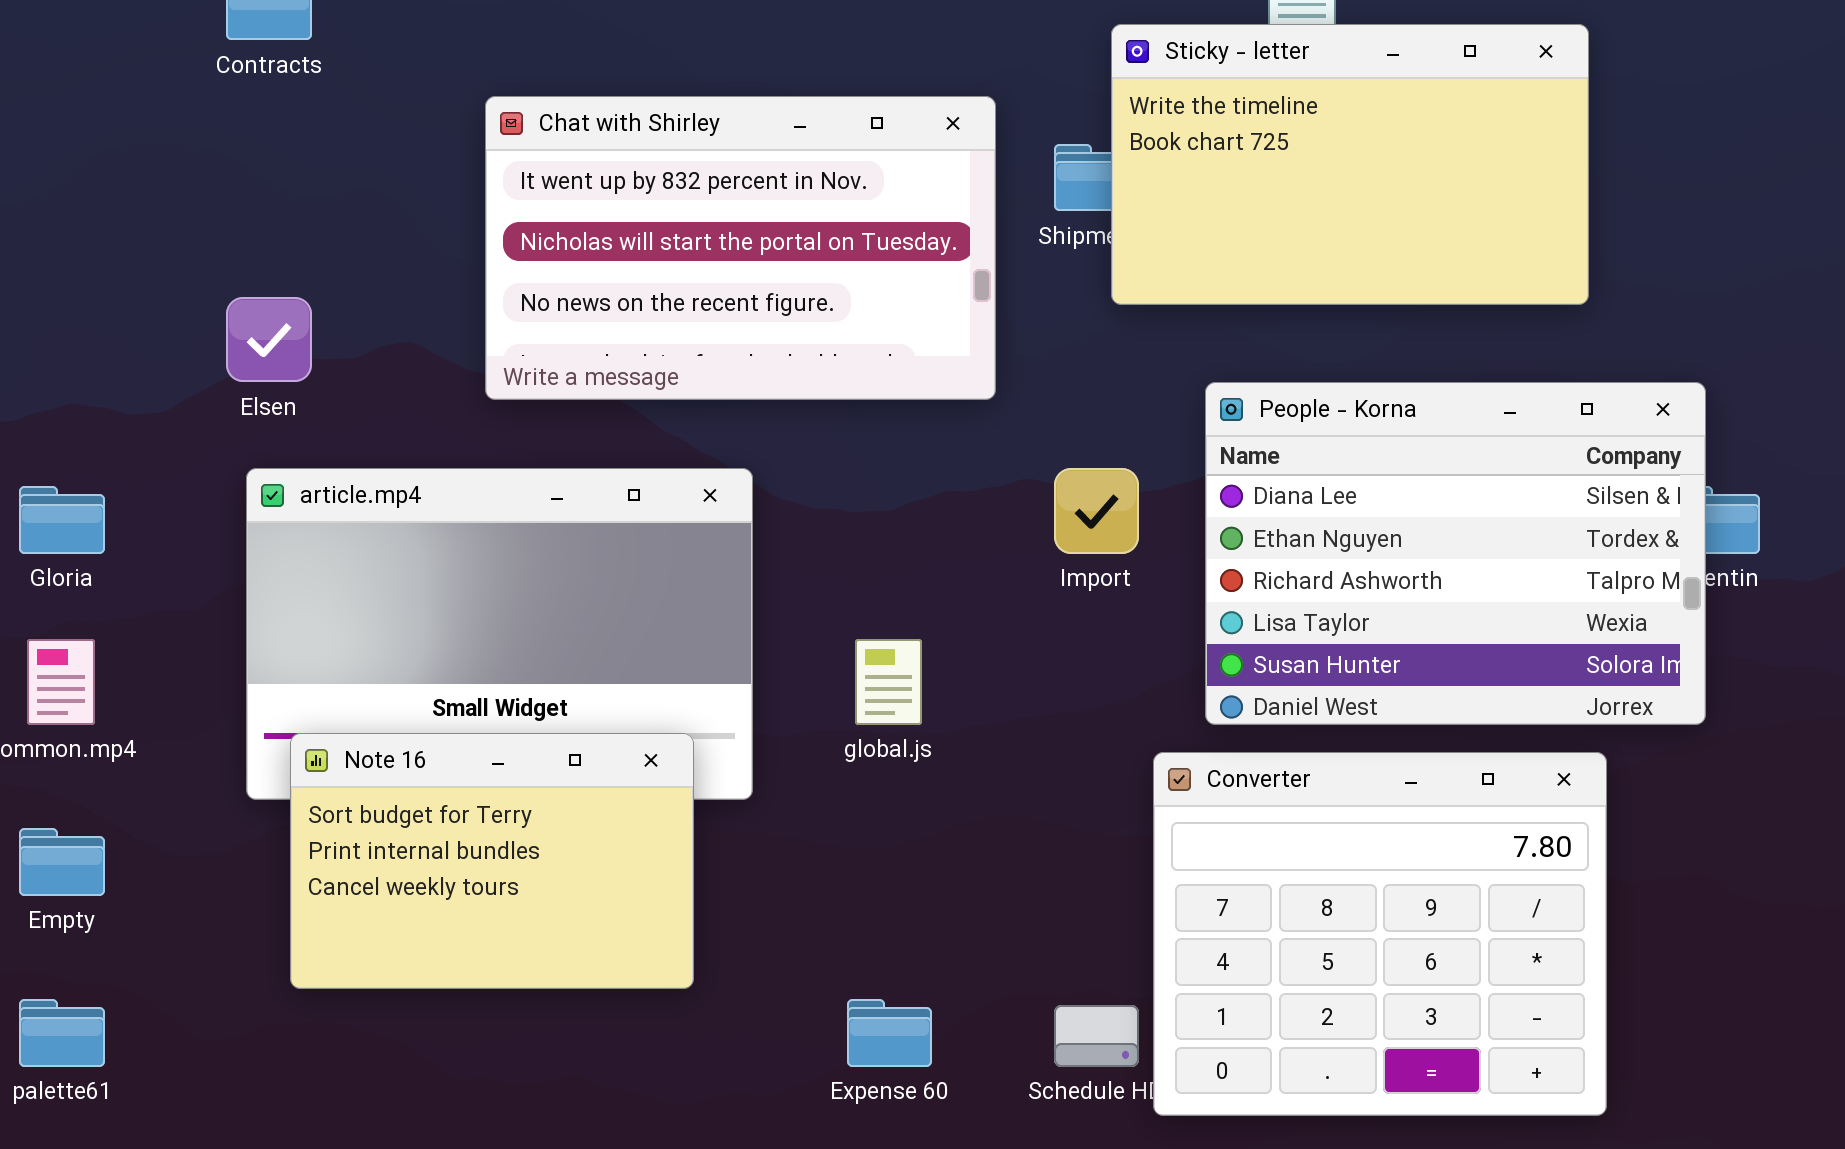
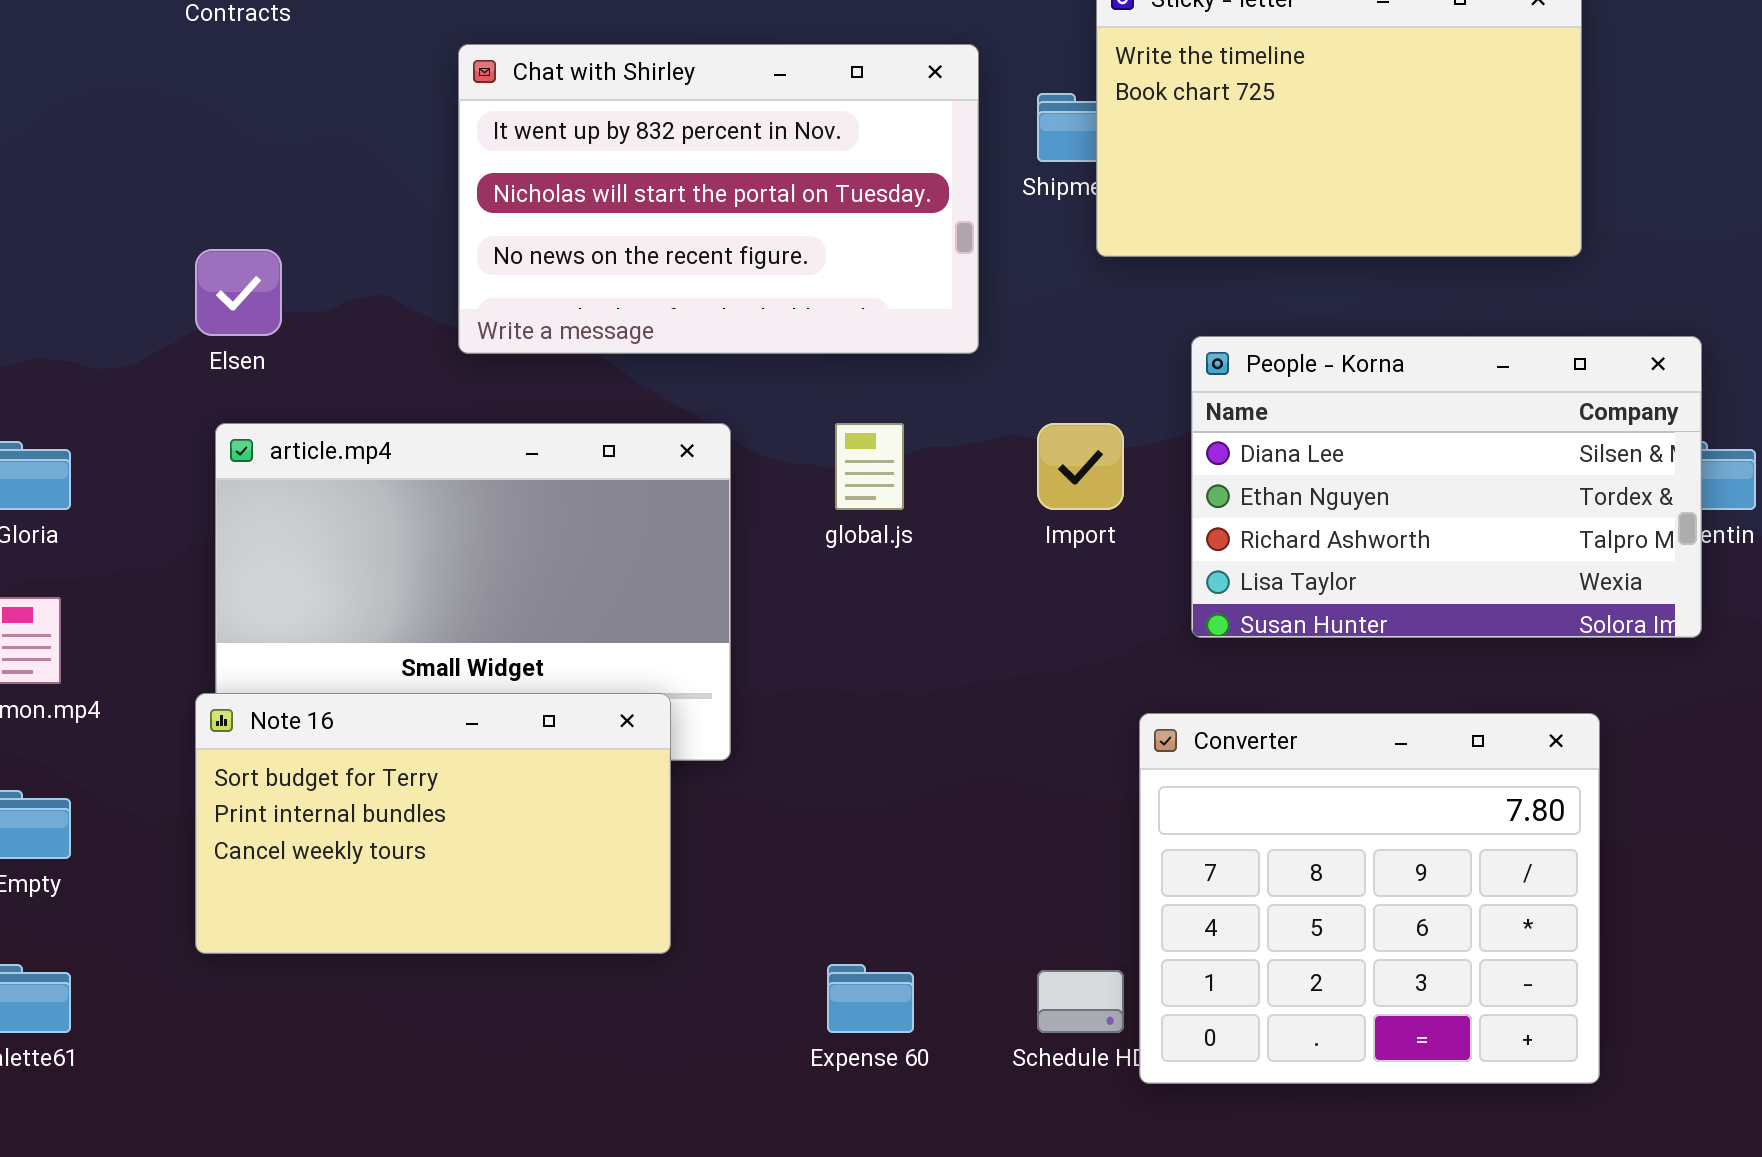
People - Korna: [1205,382,1706,725] -> [1191,336,1702,638], resized
global.js: [855,639,922,725] -> [835,423,904,510], moved
Note 16: [290,733,694,989] -> [195,693,671,954], resized

